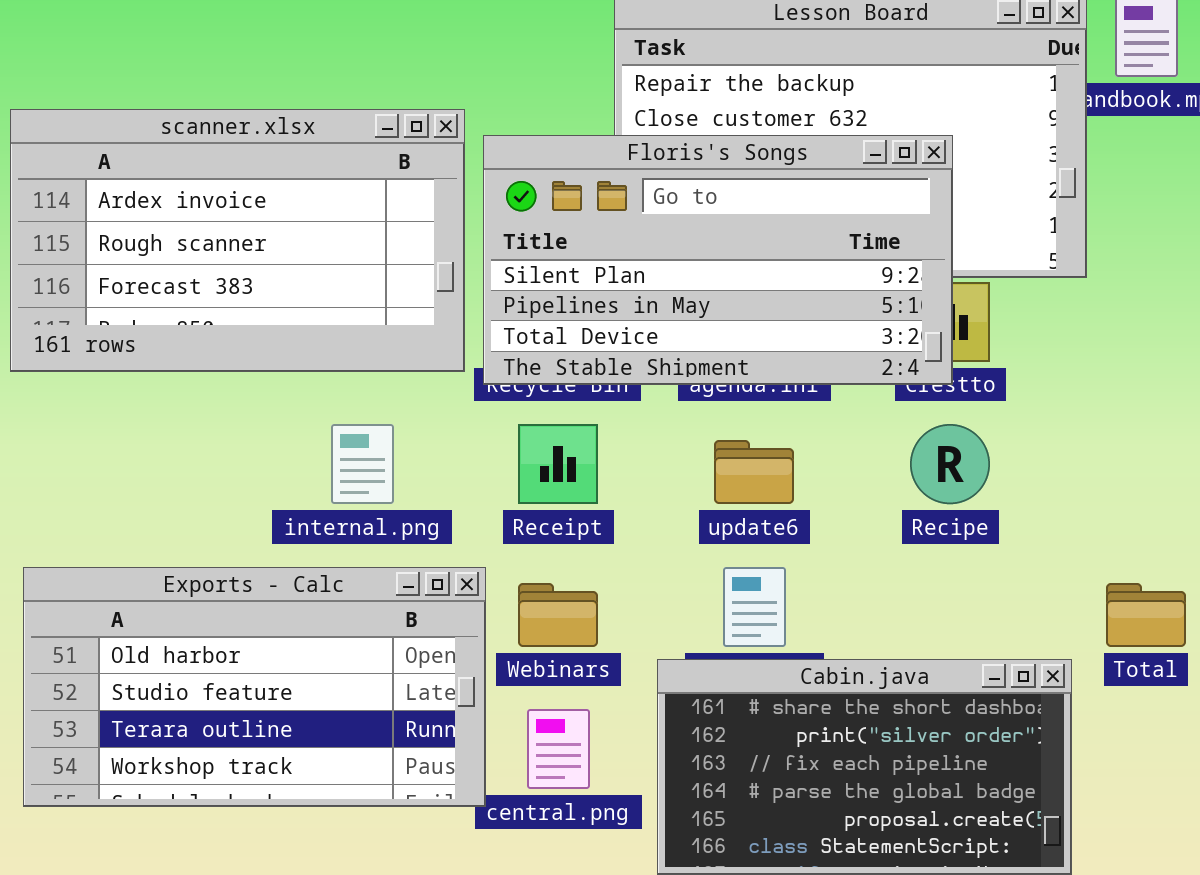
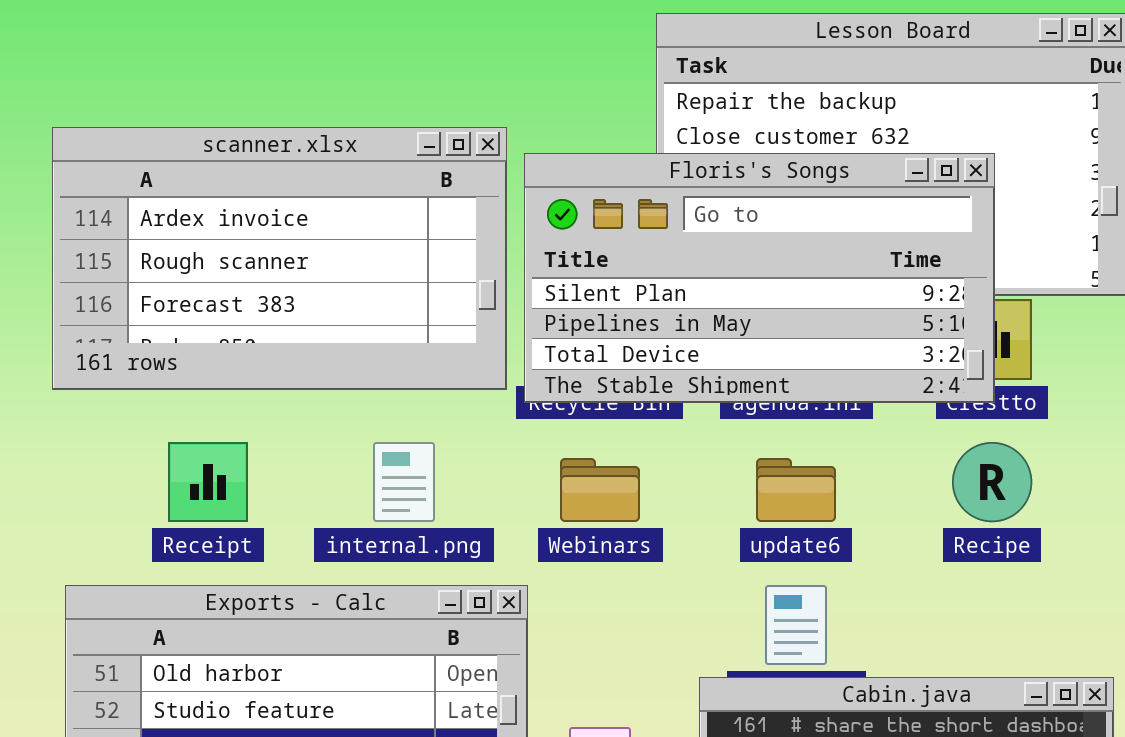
Receipt: [518,424,598,504] -> [168,442,248,522], moved
Webinars: [518,583,598,647] -> [560,458,640,522], moved

